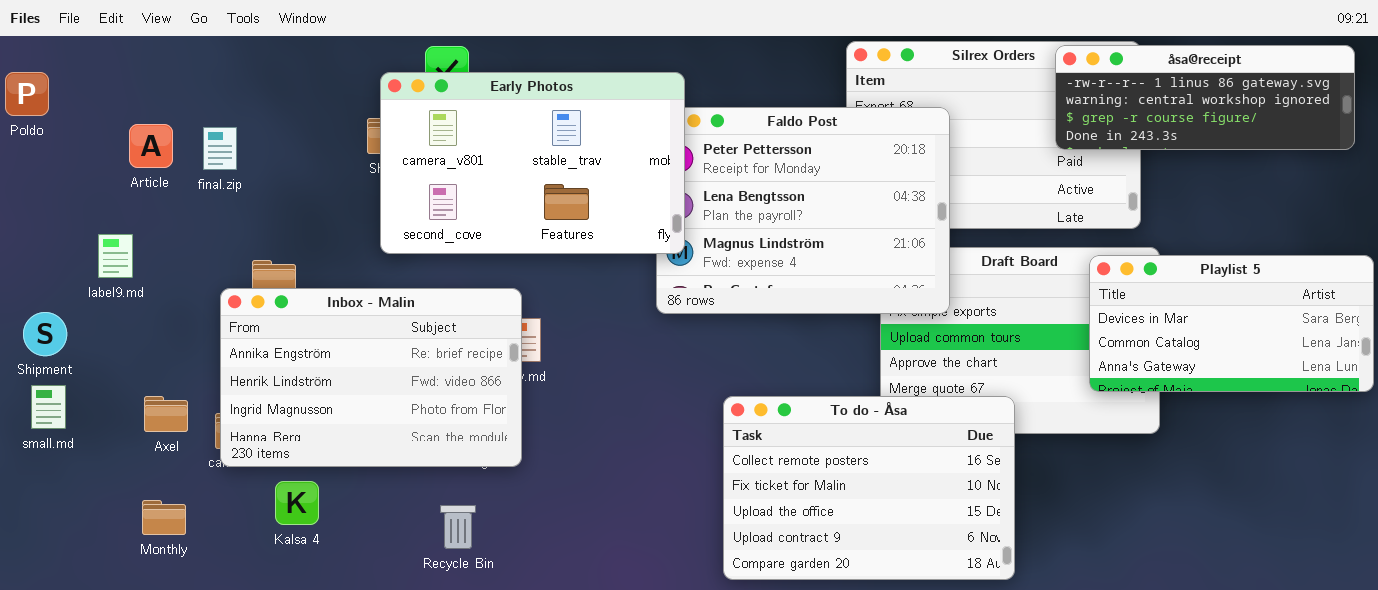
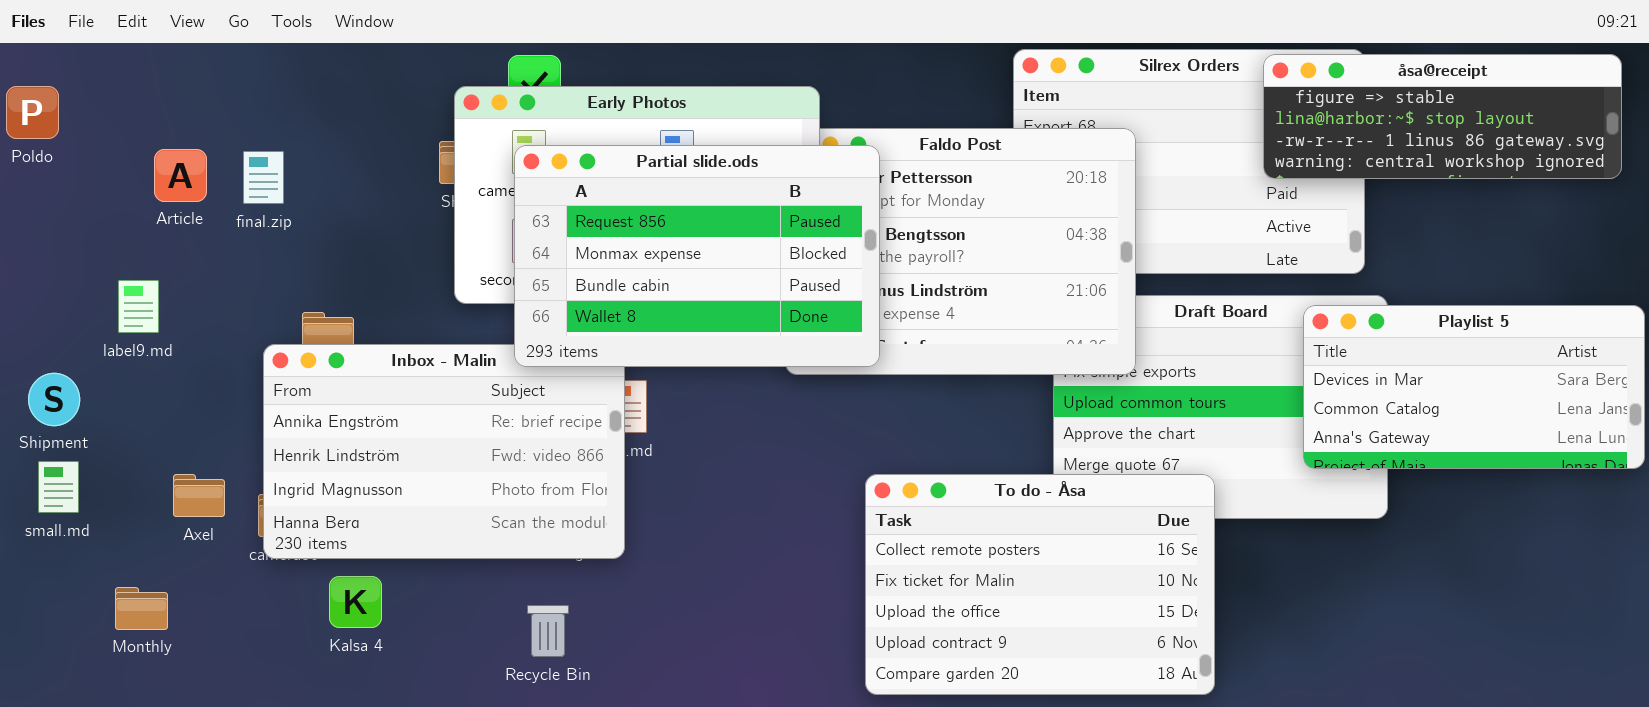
åsa@receipt: [1055,45,1355,150] -> [1263,54,1622,179], scrolled up 2 rows
Partial slide.ods: none -> [514,145,880,367], opened
Monthly: [142,500,186,535] -> [115,587,168,630], moved

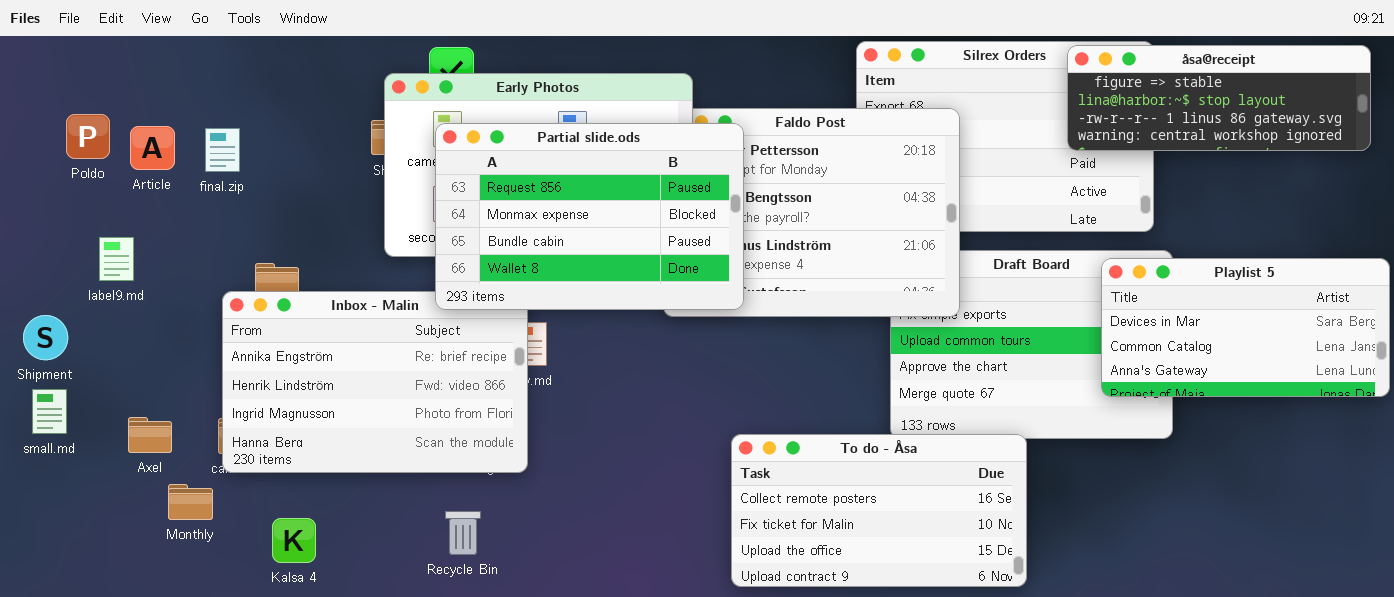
Poldo: [6,86,59,139] -> [66,114,110,159], moved
Axel: [173,474,225,517] -> [128,417,172,453], moved
To do - Åsa: [865,474,1215,695] -> [731,434,1027,587], resized
Kalsa 4: [329,576,382,628] -> [272,518,316,563], moved
Monthly: [115,587,168,630] -> [168,484,213,520], moved

